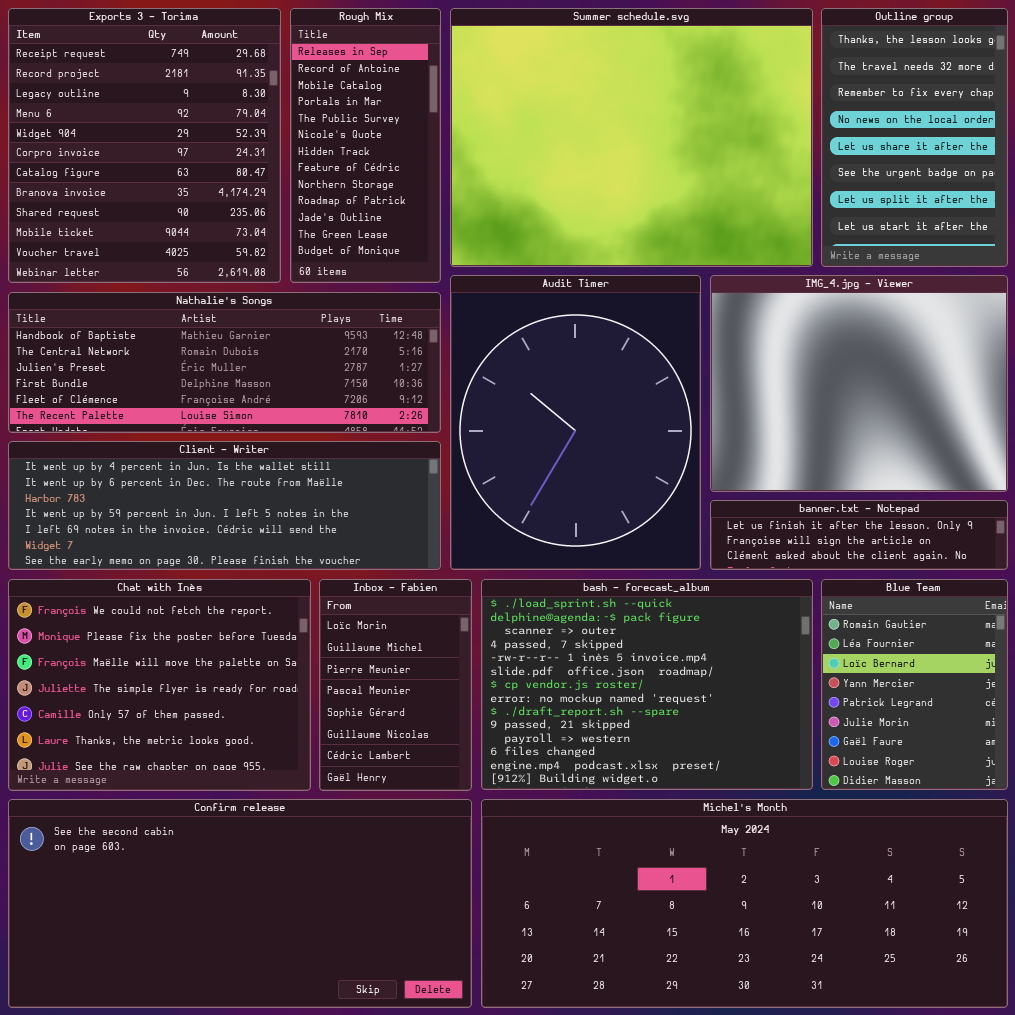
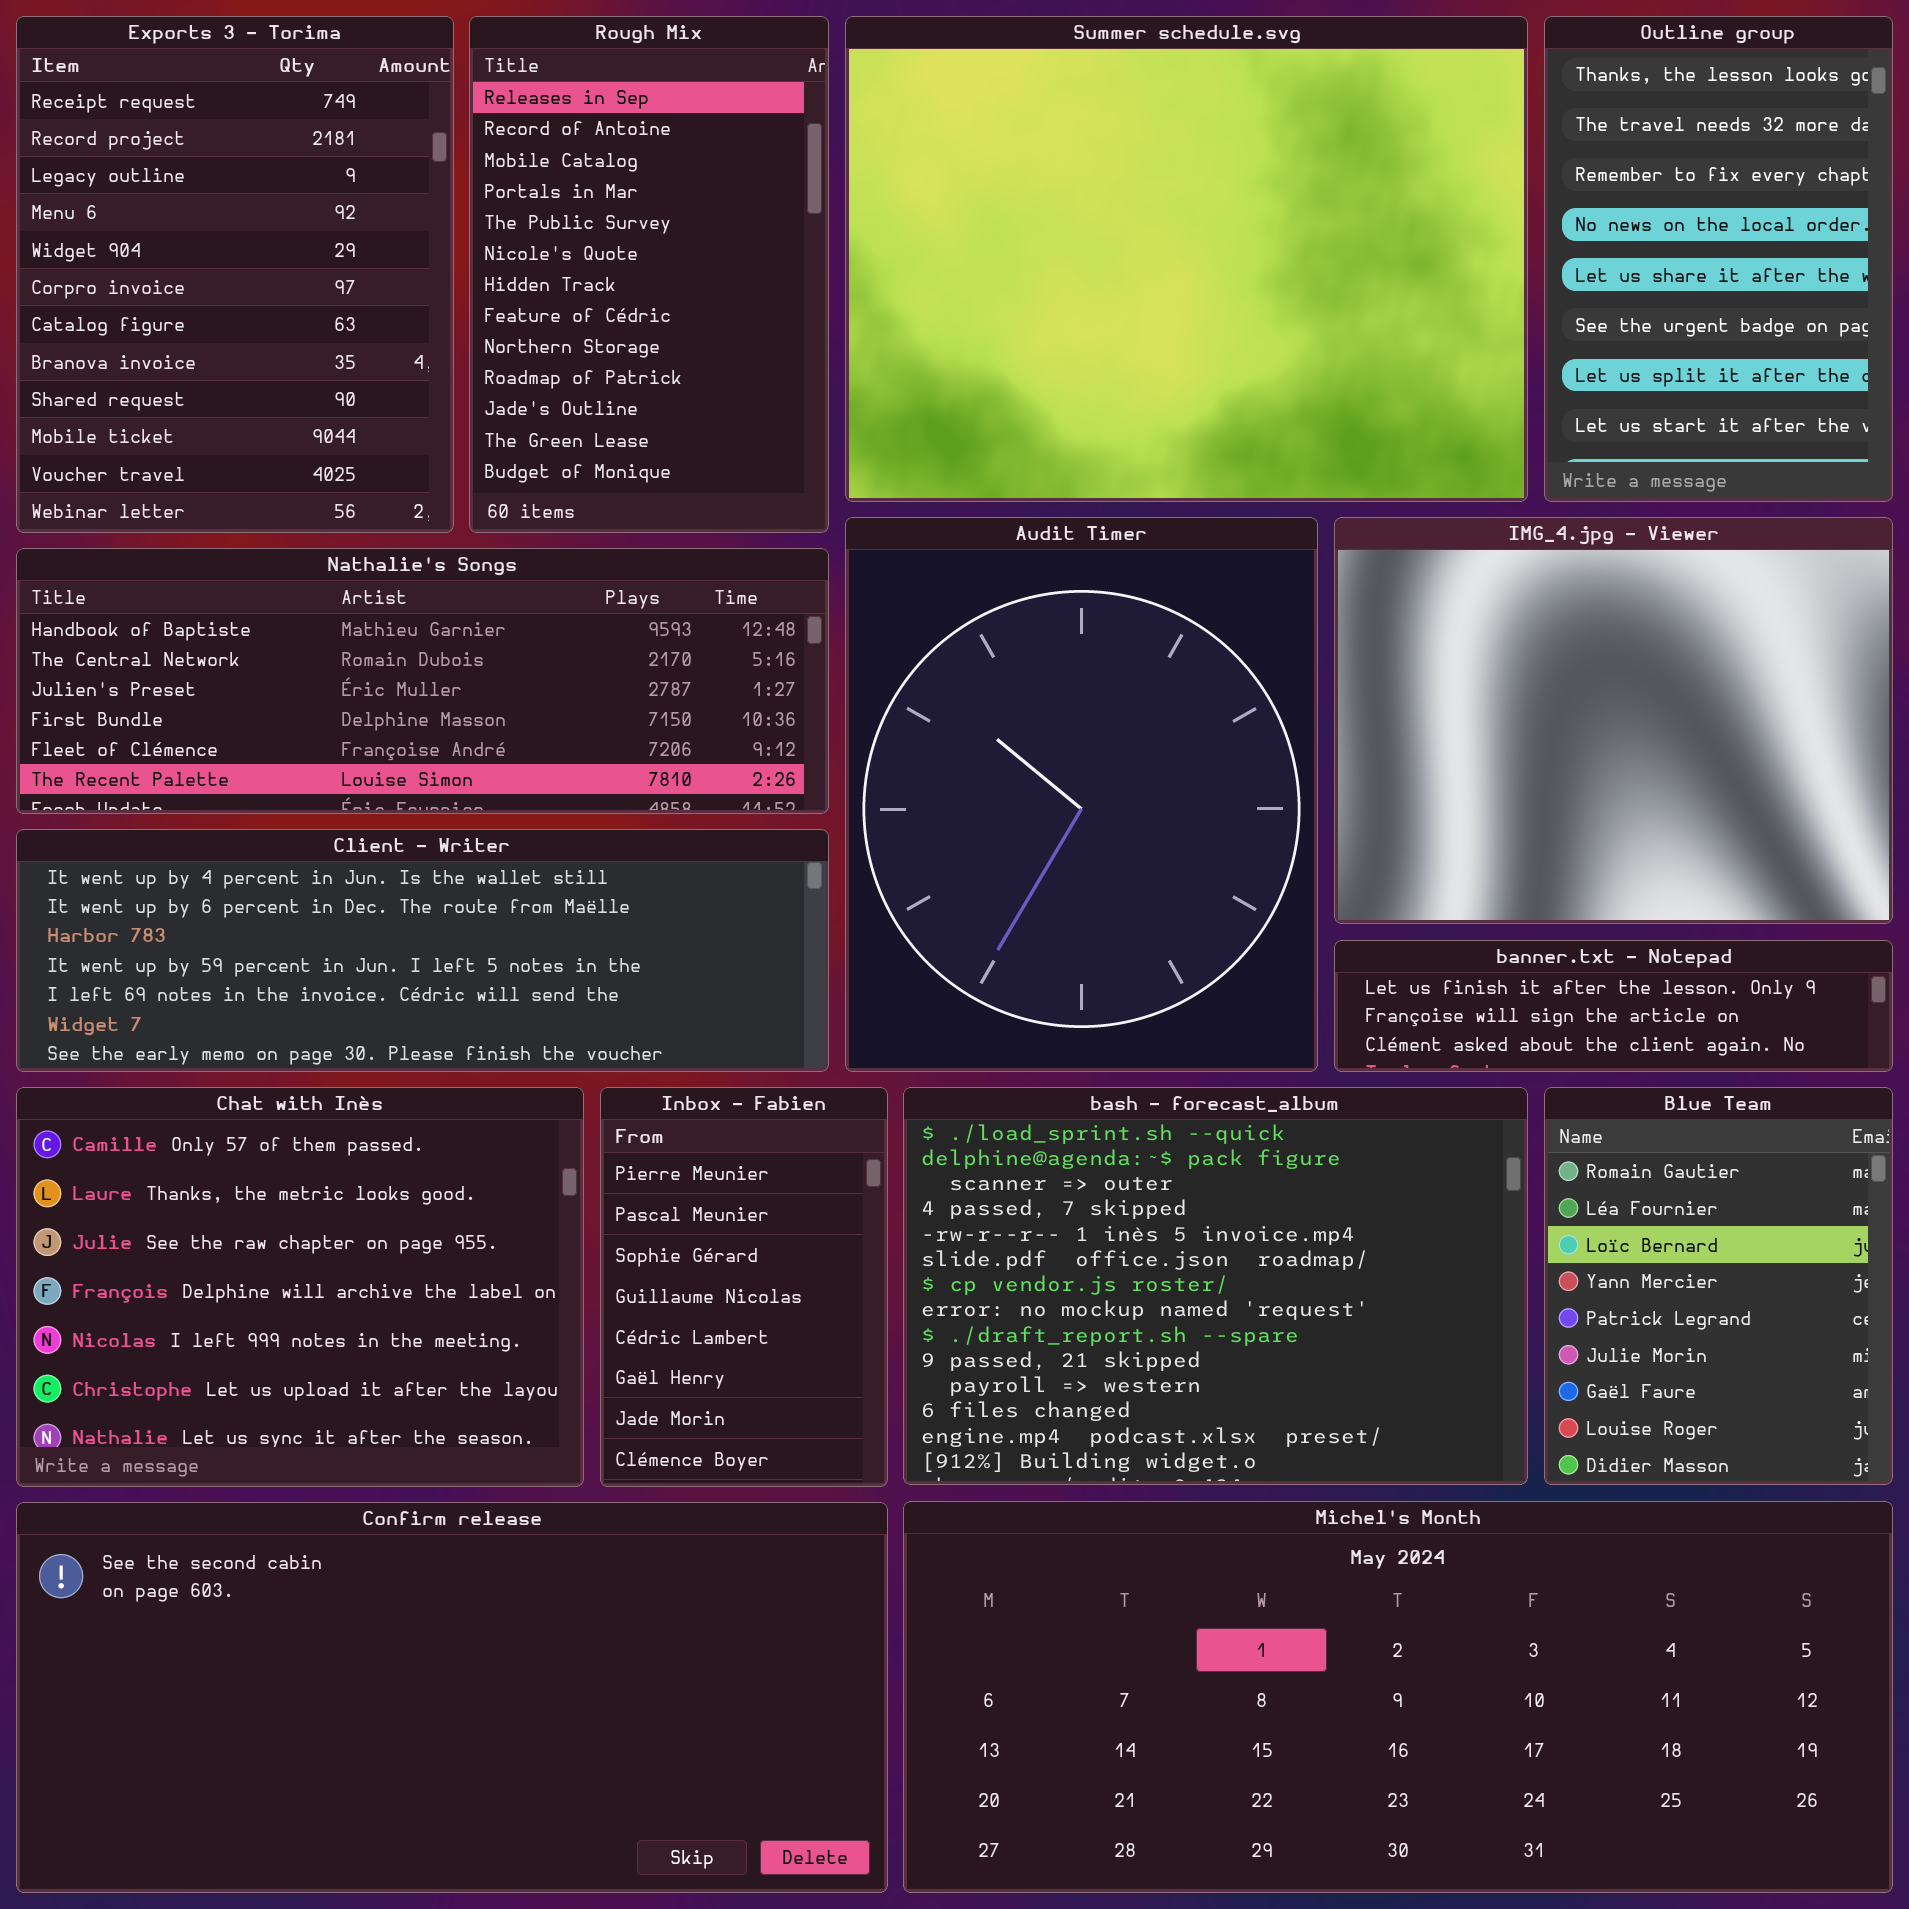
Exports 3 - Torima: [8,8,281,283] -> [16,16,454,533], resized
Rough Mix: [290,8,441,283] -> [469,16,829,533], resized
Chat with Inès: [8,579,311,791] -> [16,1087,584,1487], scrolled down 4 rows
Inbox - Fabien: [319,579,472,791] -> [600,1087,888,1487], scrolled down 2 rows

